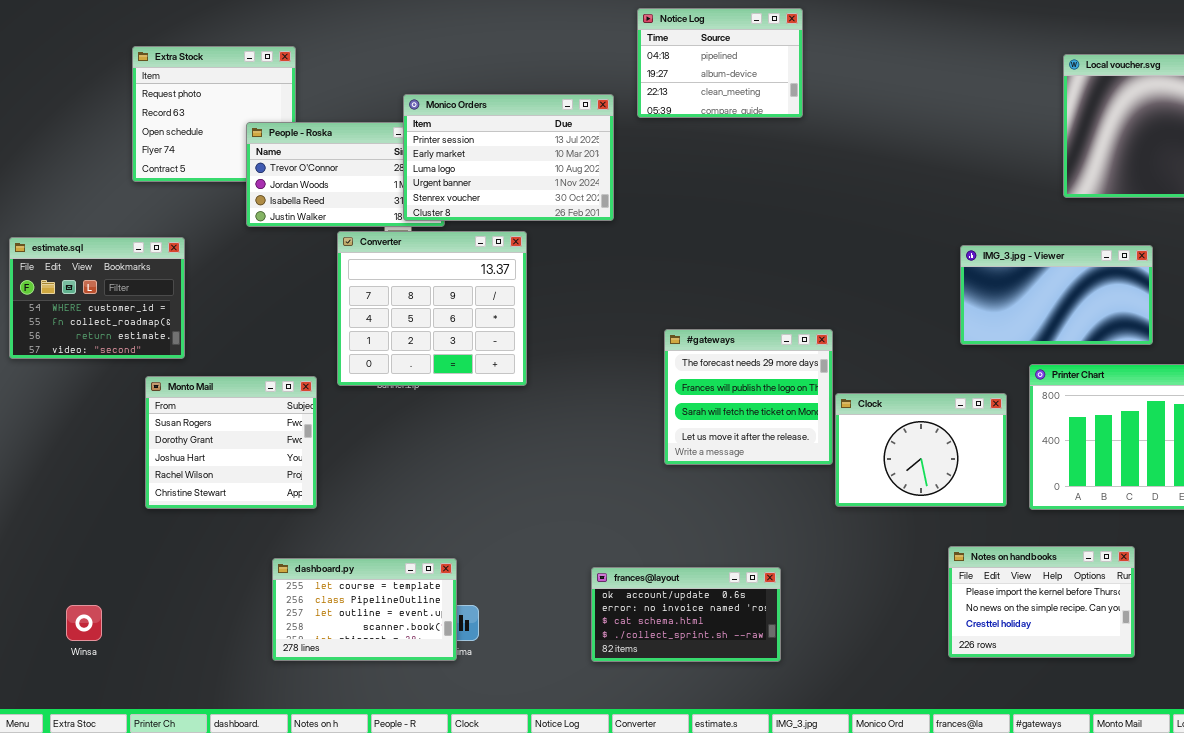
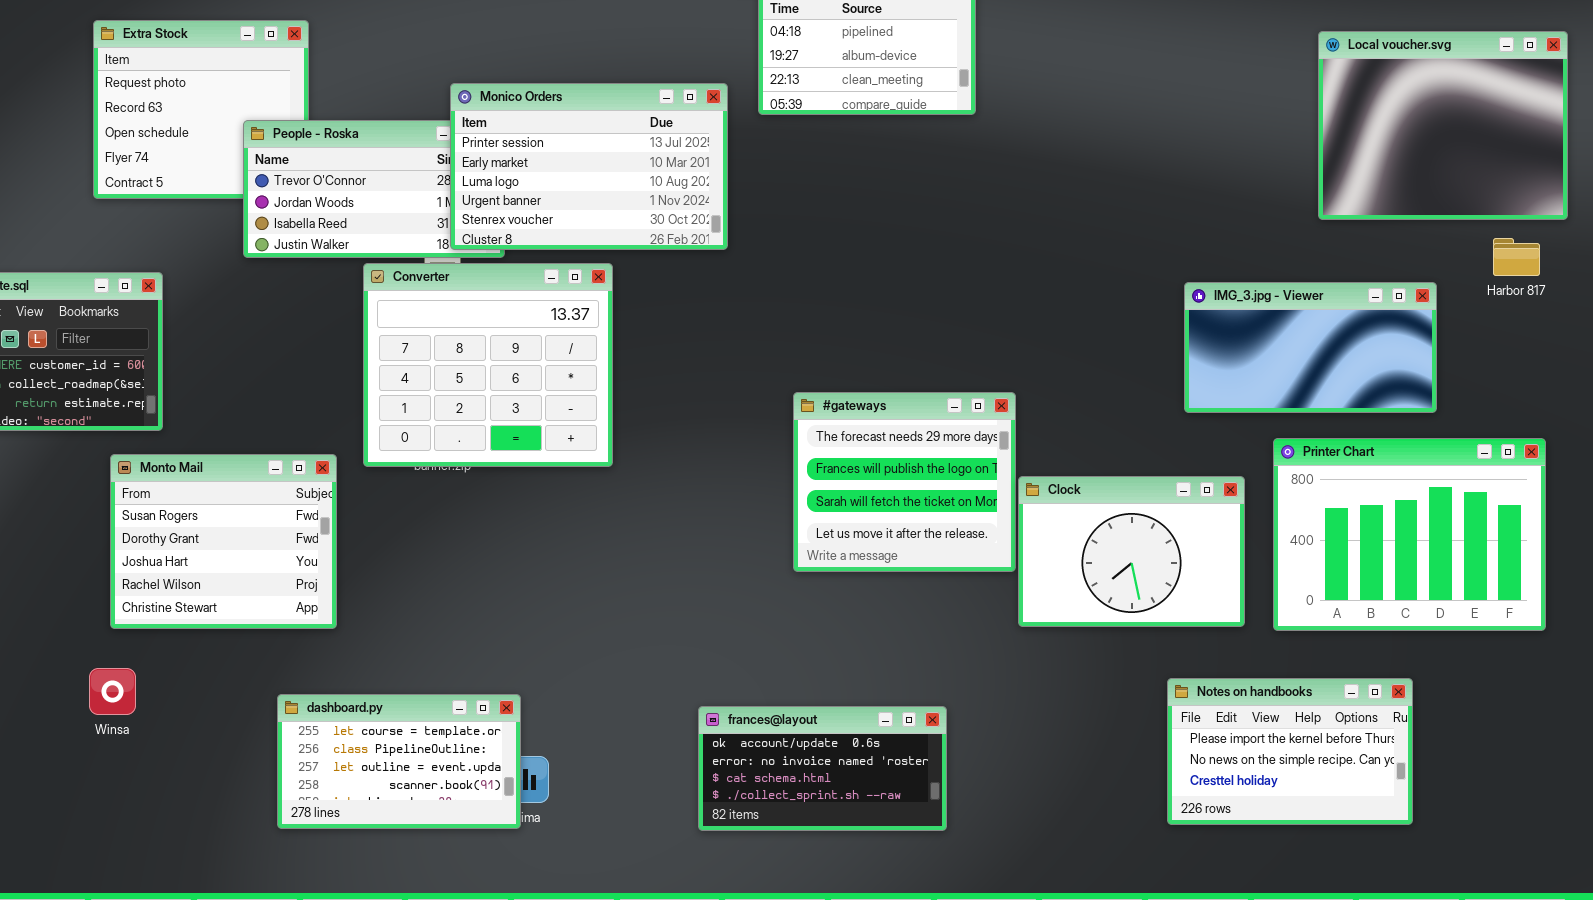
Winsa: [66,605,102,641] -> [89,668,136,715], moved

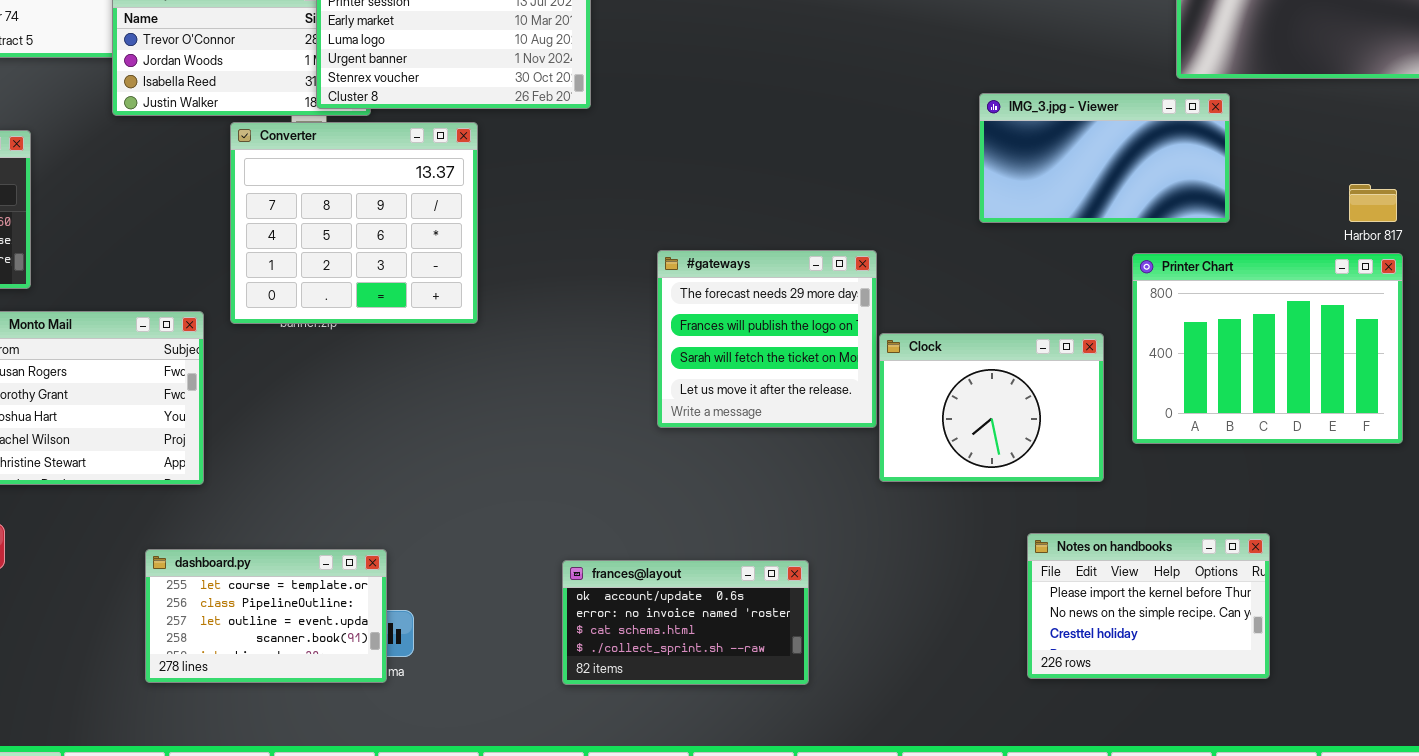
Harbor 817: [1493,238,1540,276] -> [1349,184,1397,222], moved
IMG_3.jpg - Viewer: [1184,282,1437,413] -> [979,93,1230,223], moved
Printer Chart: [1273,438,1546,631] -> [1132,253,1403,444], moved

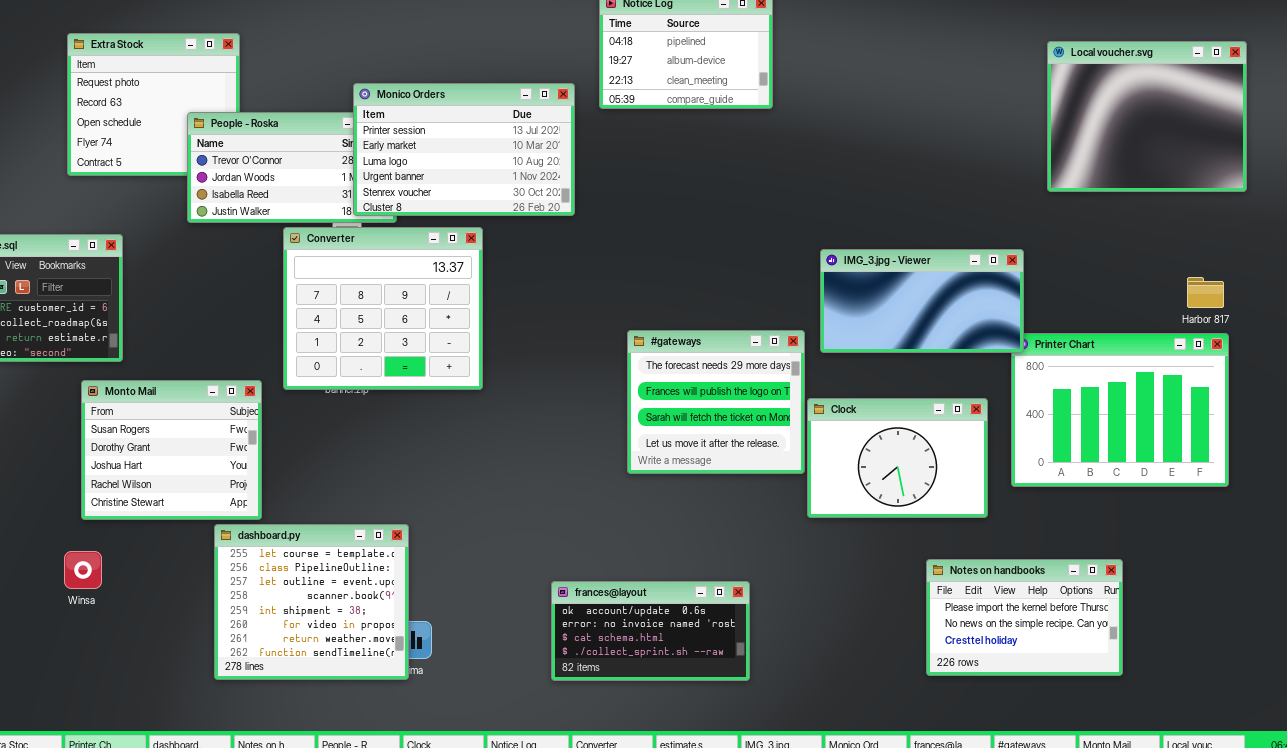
IMG_3.jpg - Viewer: [979,93,1230,223] -> [820,249,1024,353], moved
dashboard.py: [145,549,387,683] -> [214,524,409,680], resized

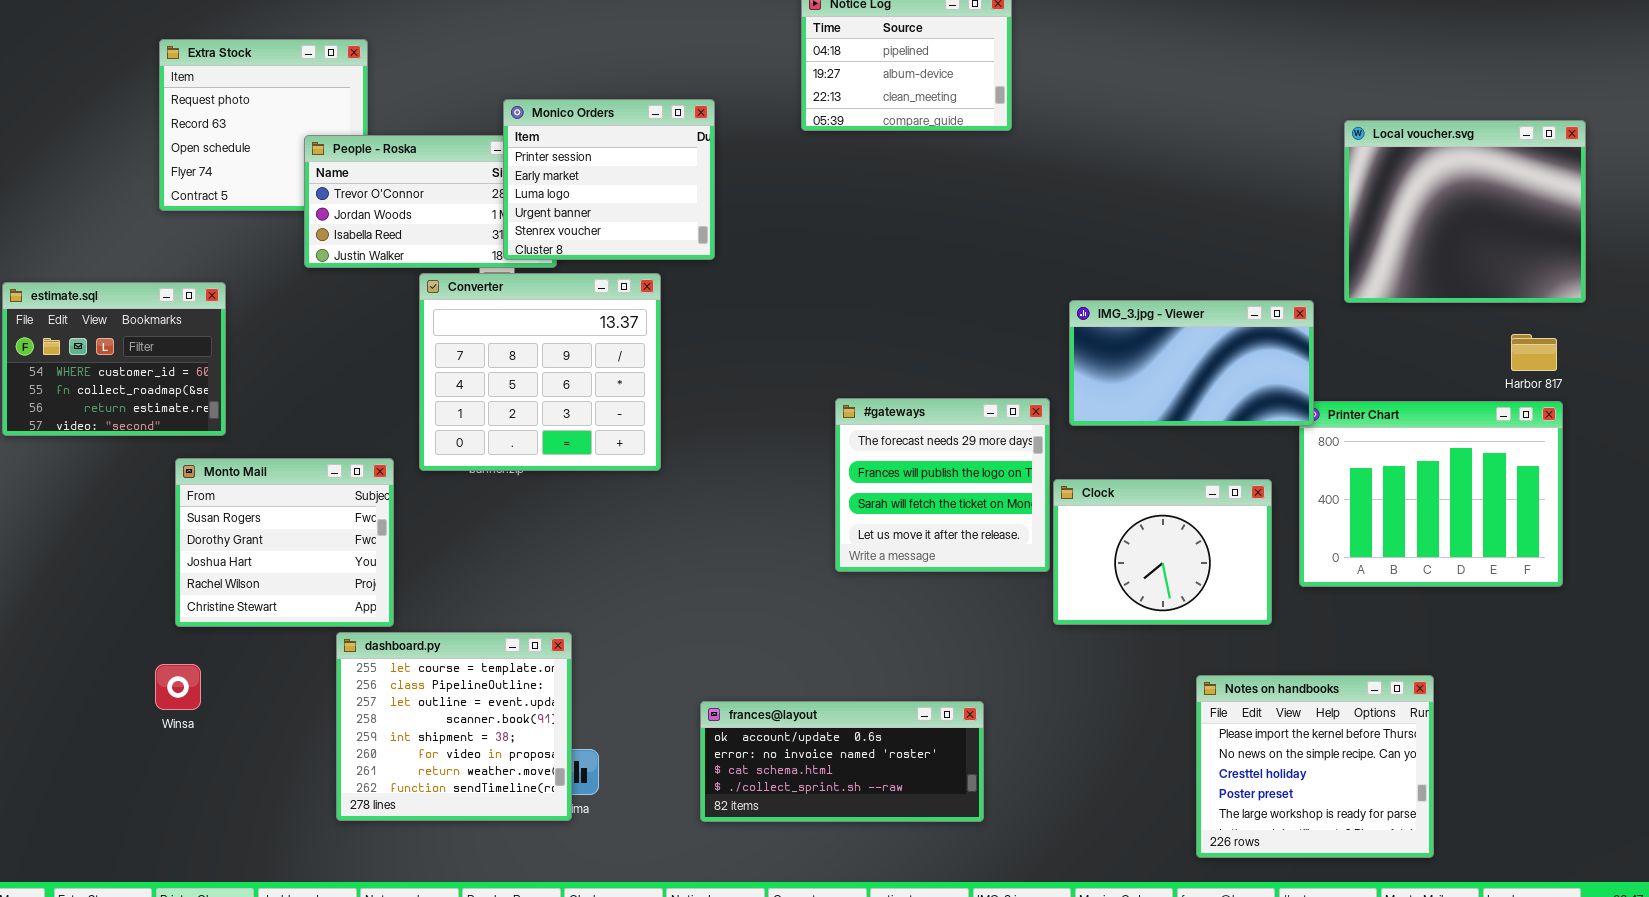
Local voucher.svg: [1047,41,1247,192] -> [1344,120,1586,303], moved
Monico Orders: [353,83,575,216] -> [503,99,715,260], resized
Notes on handbooks: [926,559,1123,676] -> [1196,675,1434,858], resized
frances@layout: [551,581,750,681] -> [700,701,984,822], resized

